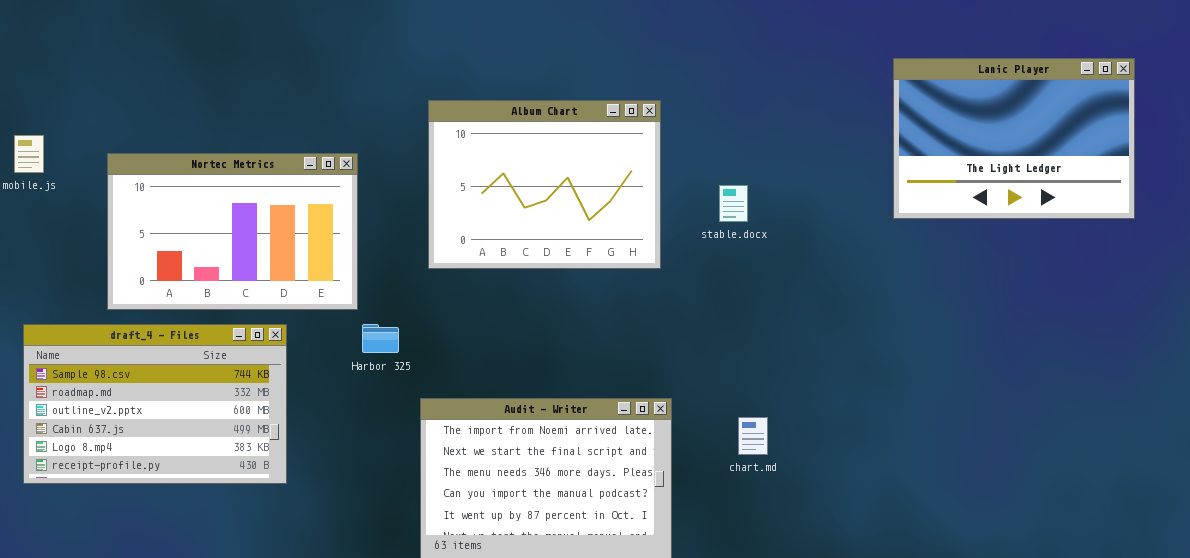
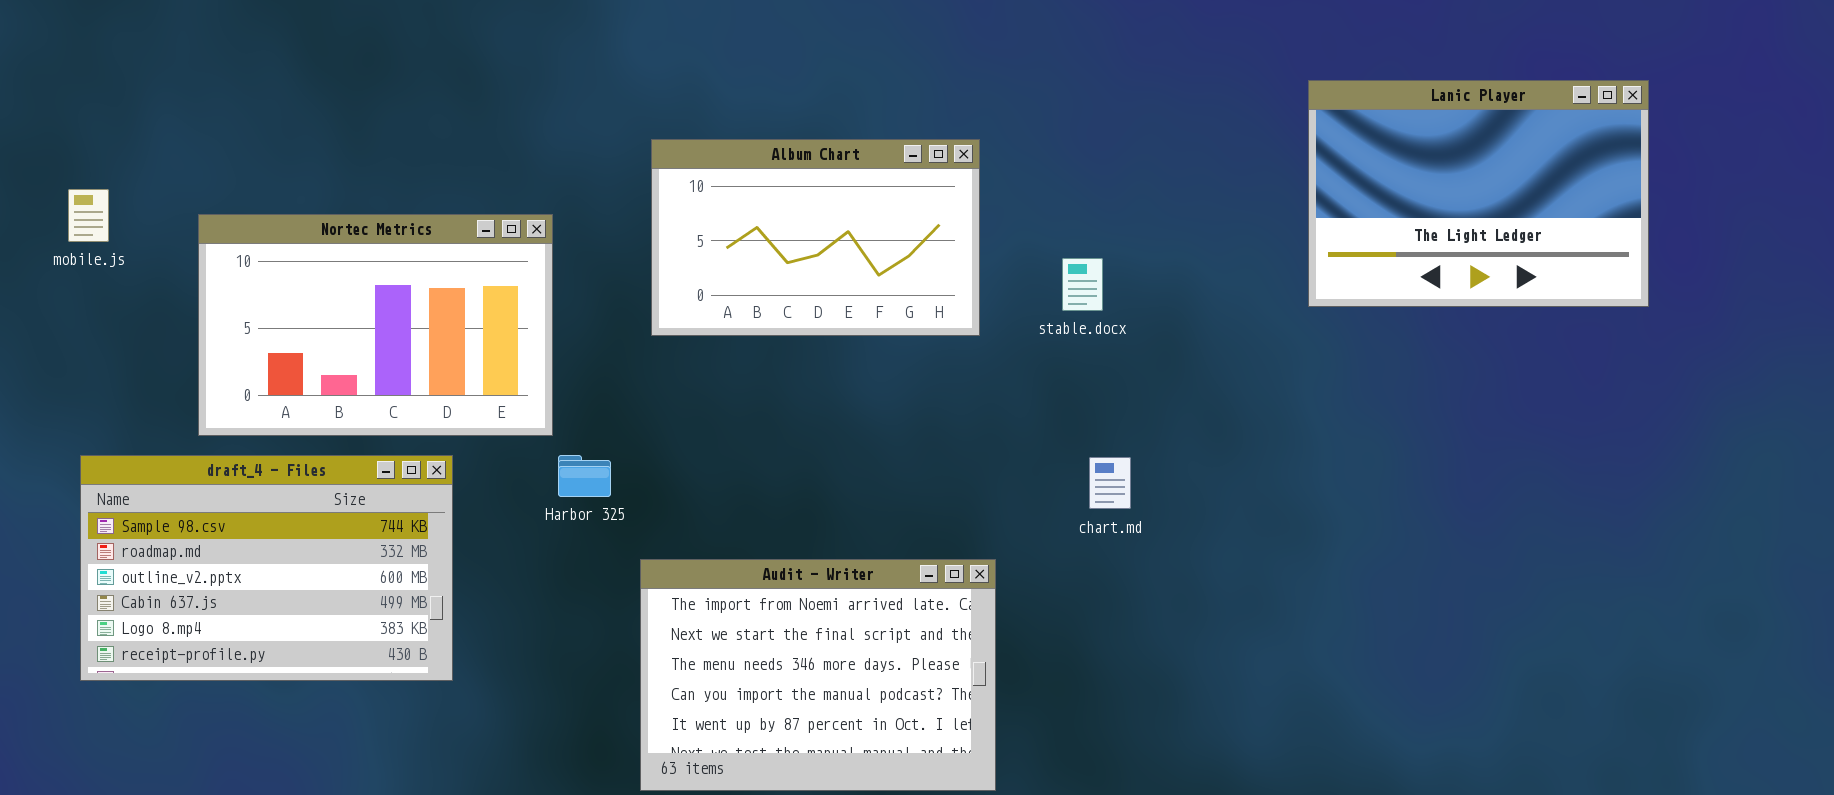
Album Chart: [428,100,661,269] -> [651,139,980,336], resized
chart.md: [738,417,768,455] -> [1089,457,1131,509], moved

